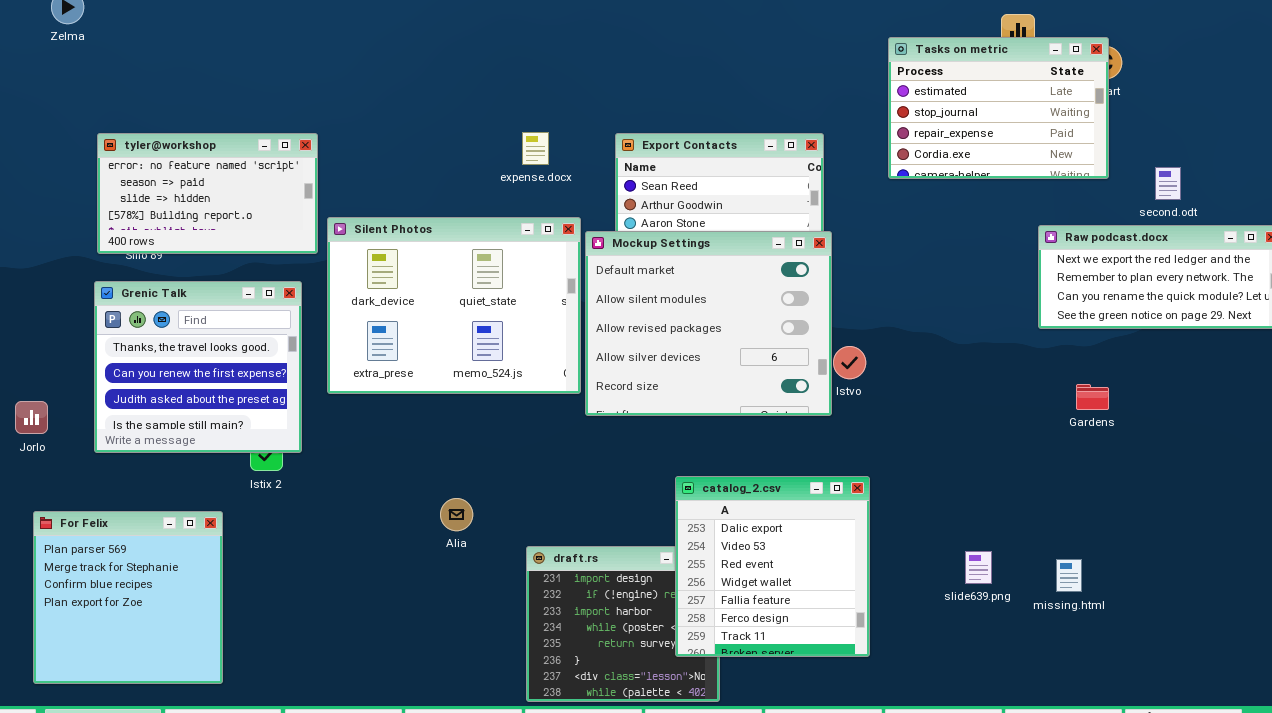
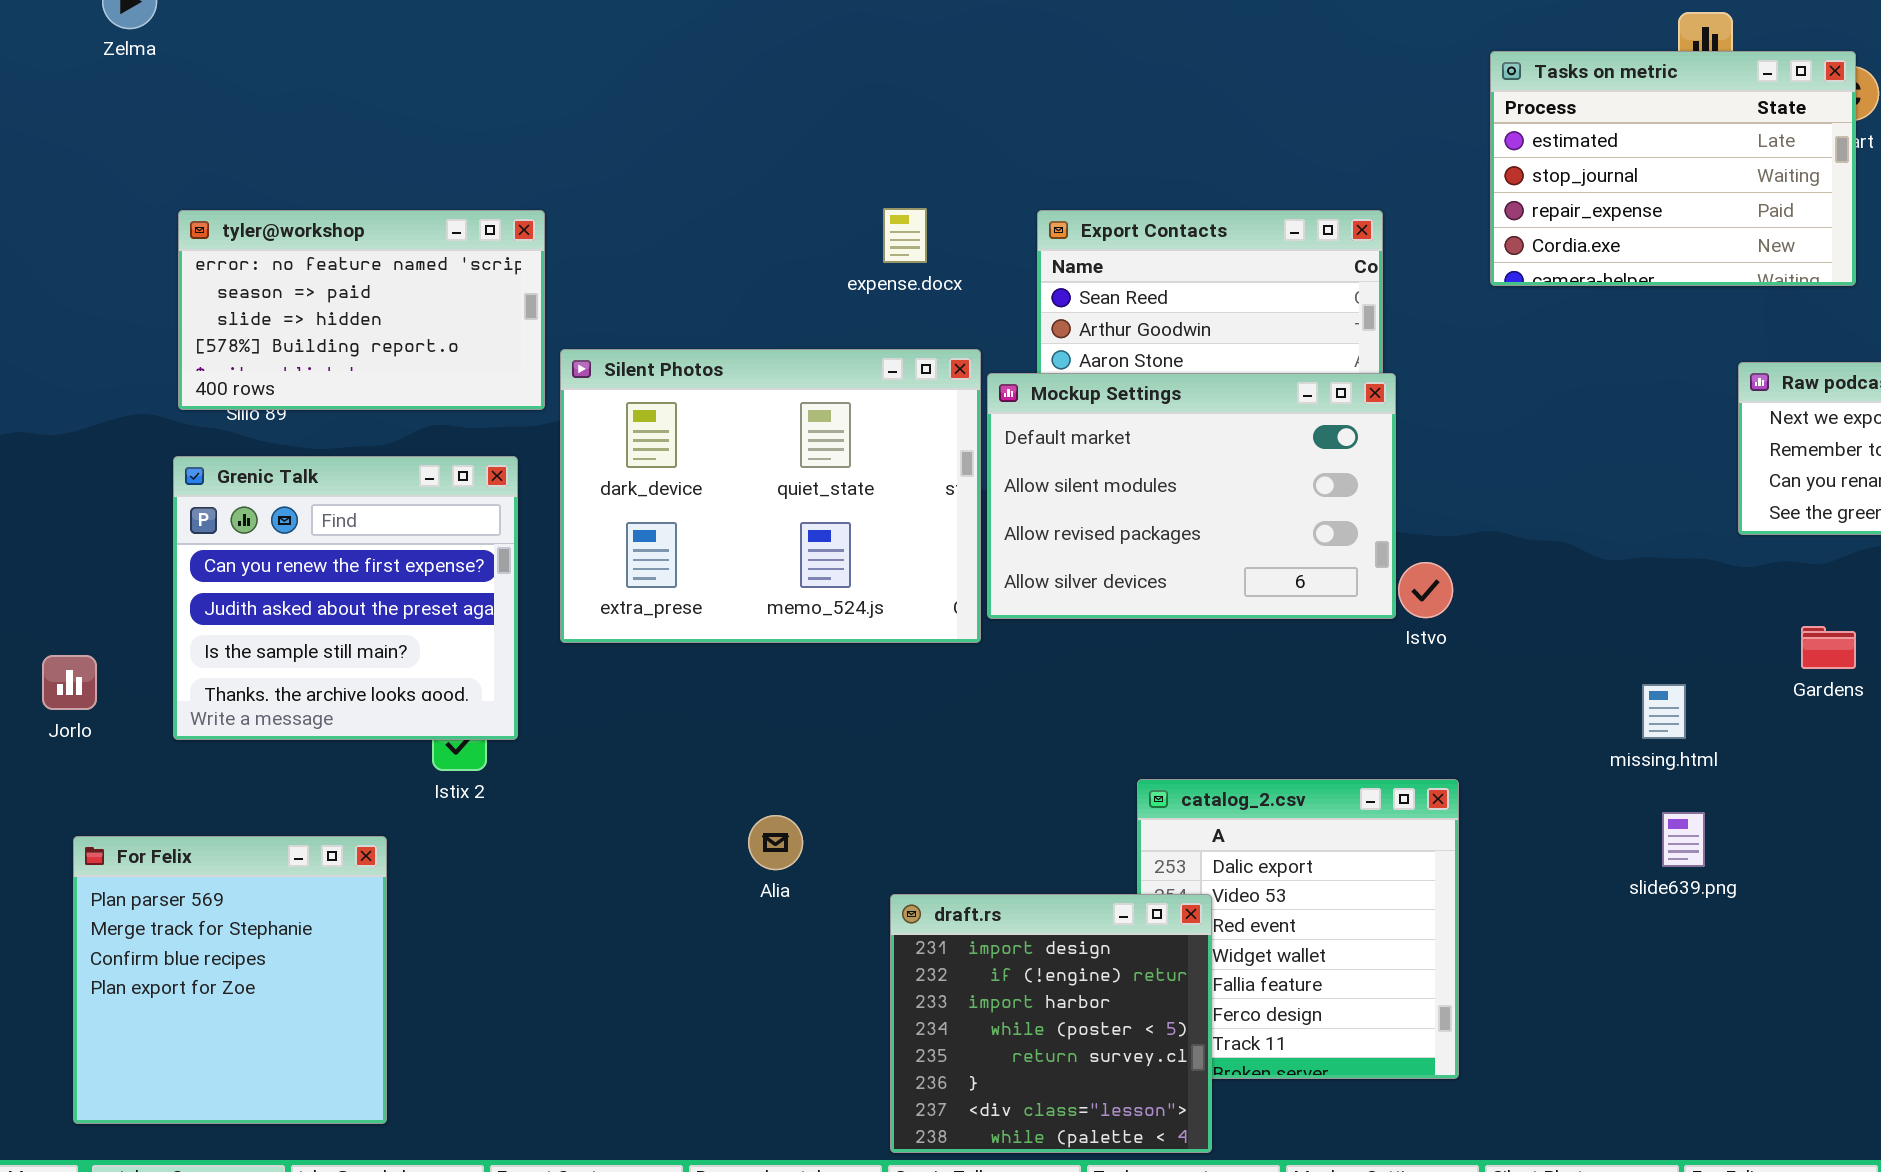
Mockup Settings: [585,231,832,416] -> [987,373,1396,619], resized
Grenic Talk: [94,281,302,453] -> [173,456,518,740], scrolled down 1 row
draft.rs: [526,546,720,702] -> [890,894,1212,1153], raised
slide639.png: [965,551,992,584] -> [1662,812,1705,867], moved
missing.html: [1056,559,1082,592] -> [1642,684,1686,739], moved

